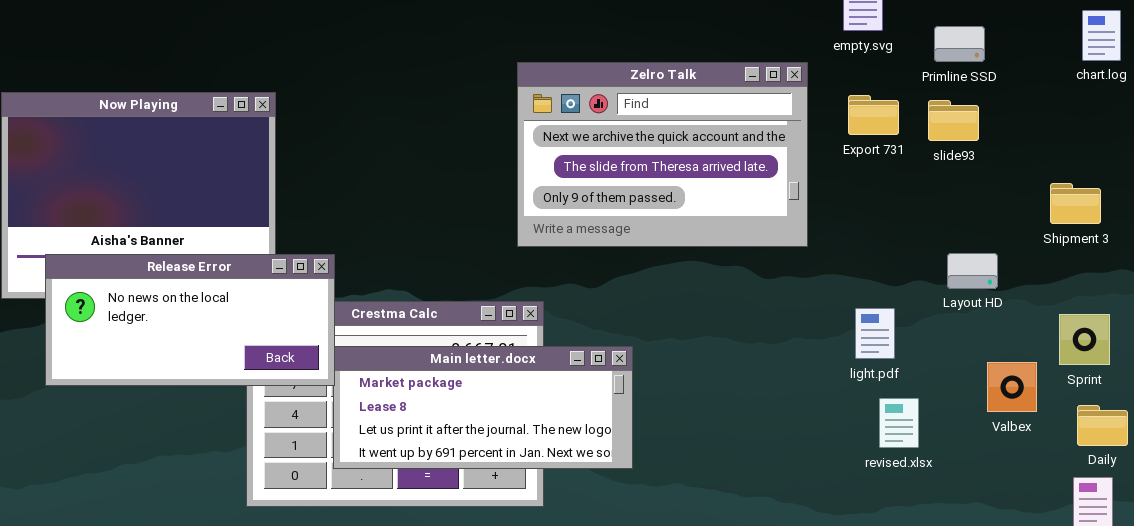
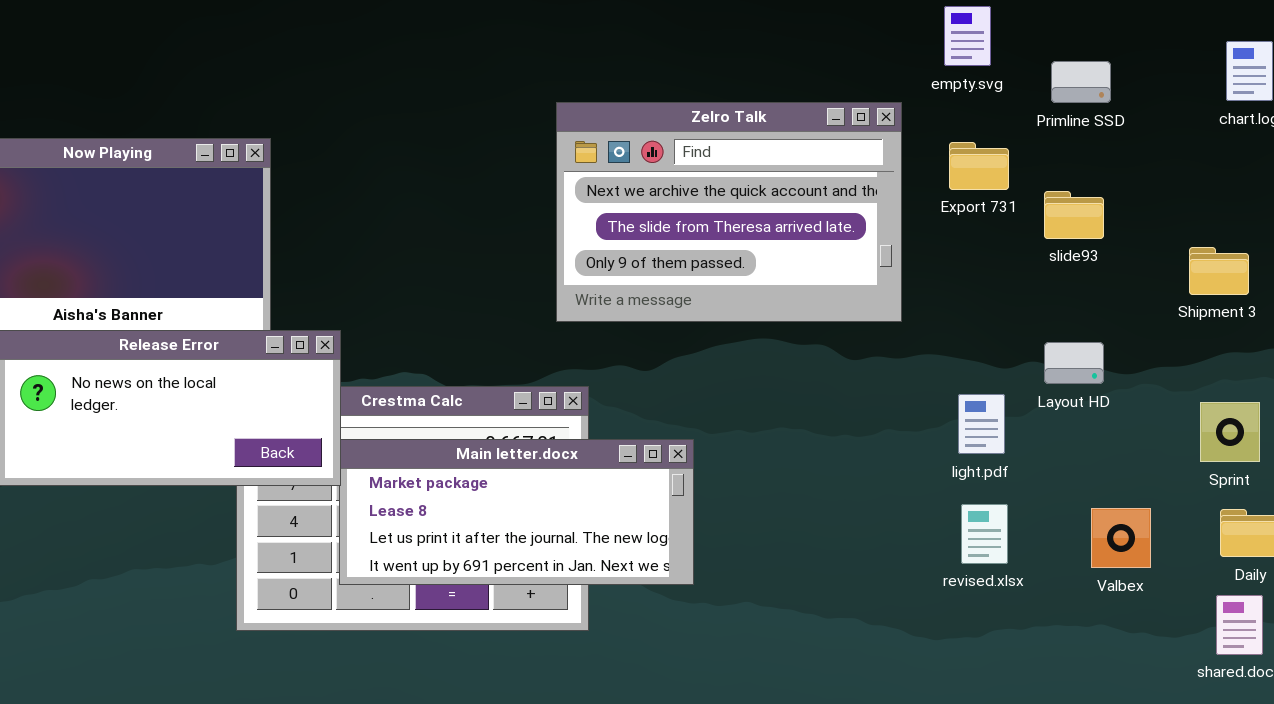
slide93: [928,100,979,141] -> [1044,191,1104,239], moved
Layout HD: [947,253,998,289] -> [1044,342,1104,384], moved
Valbex: [987,362,1037,412] -> [1091,508,1151,568], moved
revised.xlsx: [879,398,919,448] -> [961,504,1008,564], moved

